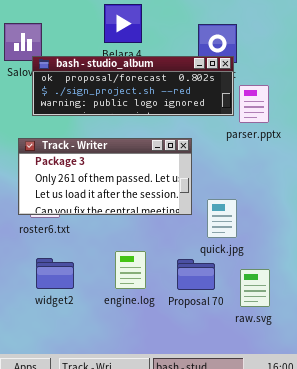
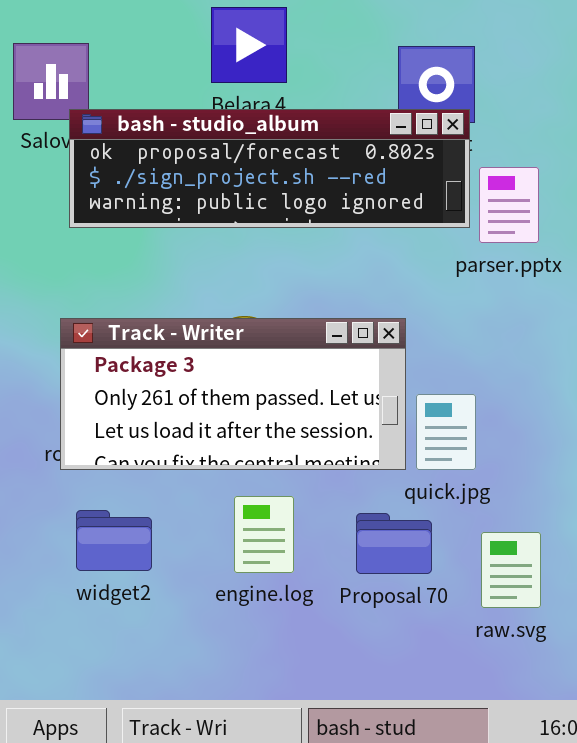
Track - Writer: [18,138,192,215] -> [60,318,406,470], moved

